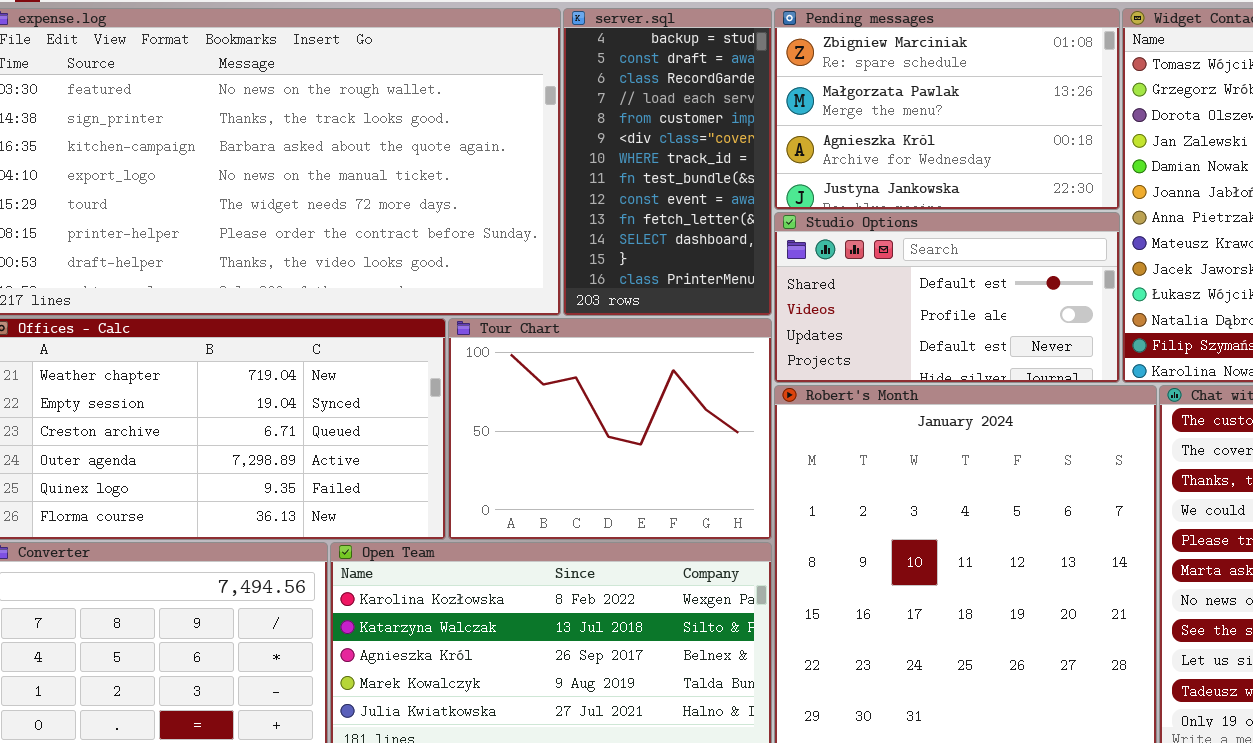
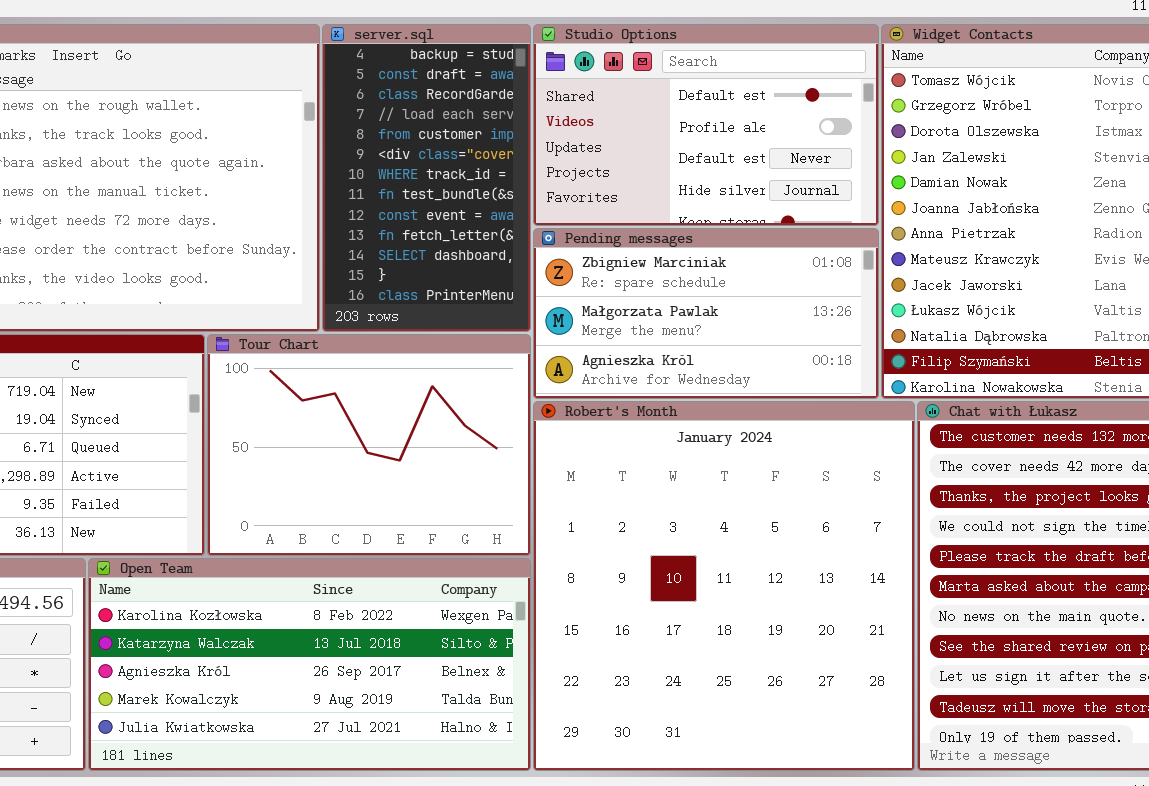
Pending messages: [774,8,1120,210] -> [533,228,879,399], moved, resized
Studio Options: [774,212,1120,383] -> [533,24,879,226], moved, resized

